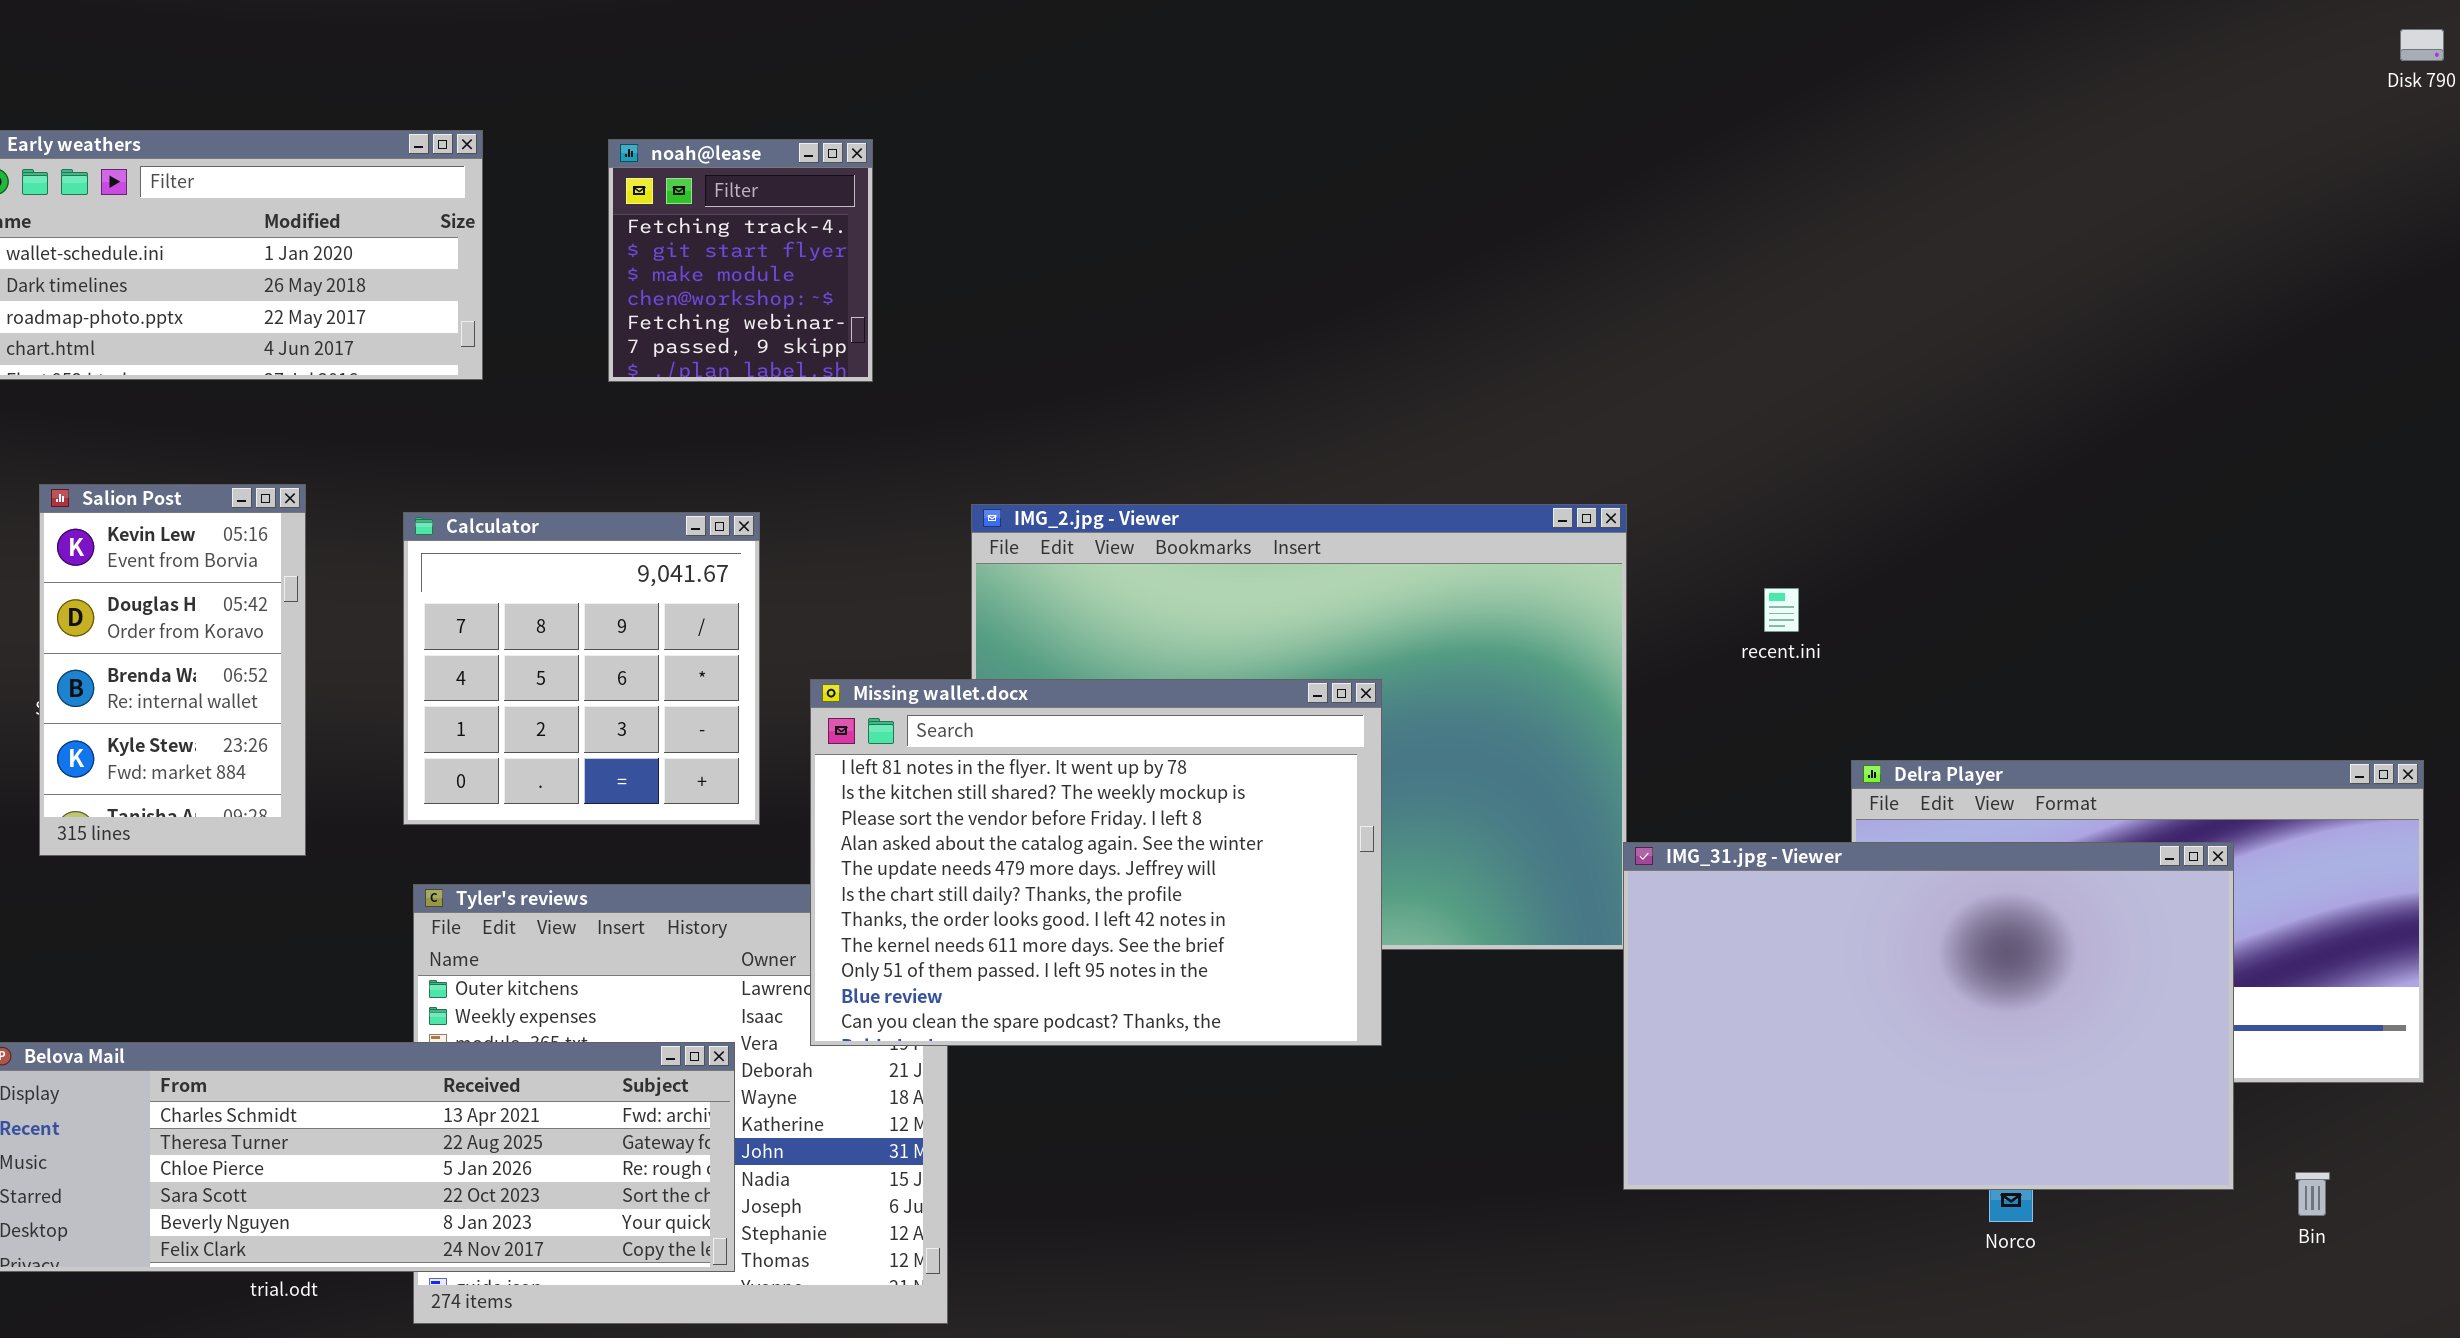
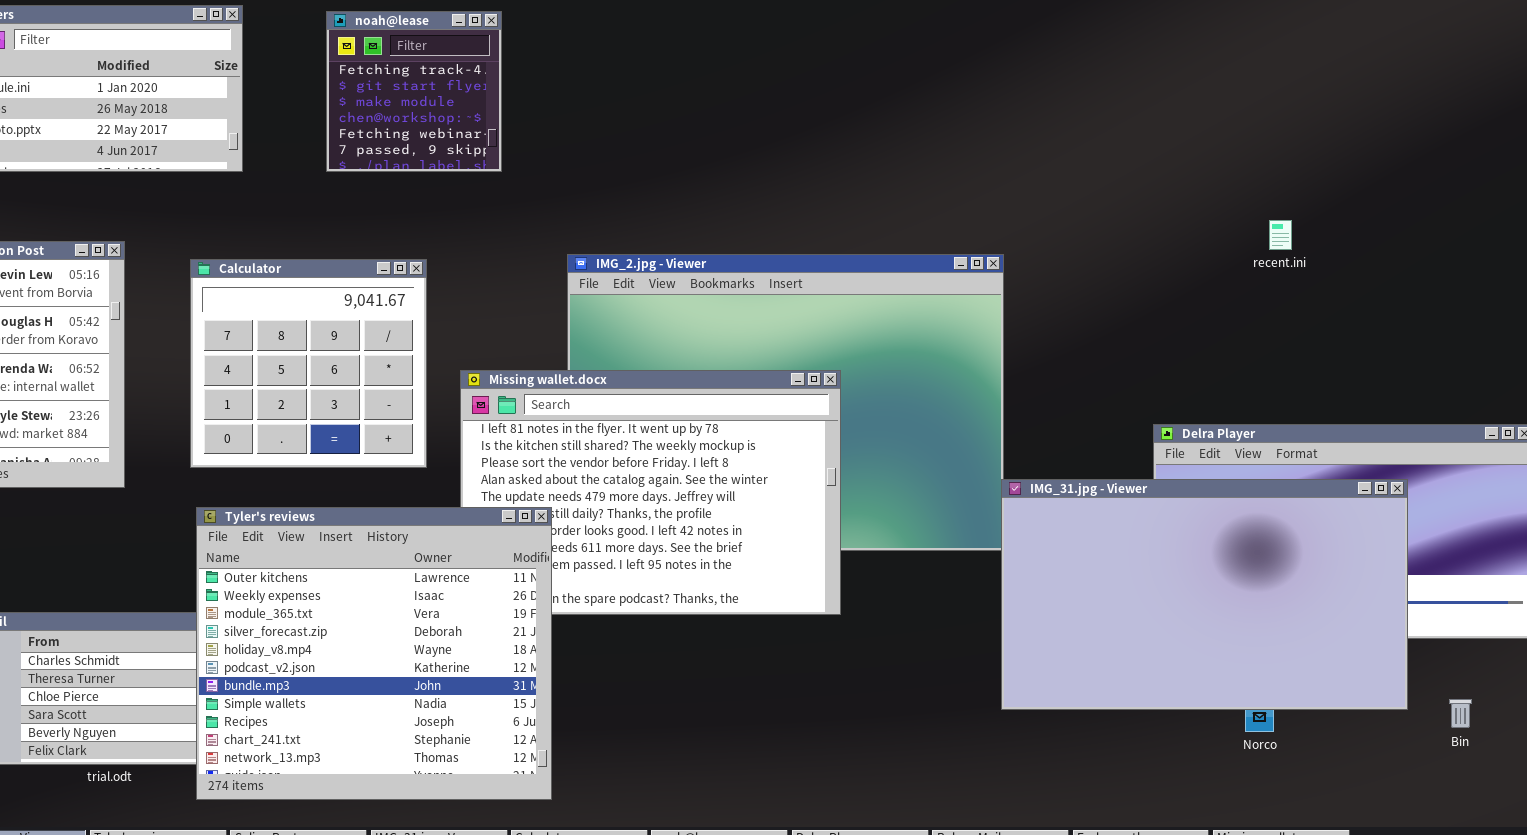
recent.ini: [1764,588,1799,632] -> [1269,220,1292,250], moved
Tyler's reviews: [413,884,948,1324] -> [196,507,552,800], raised

